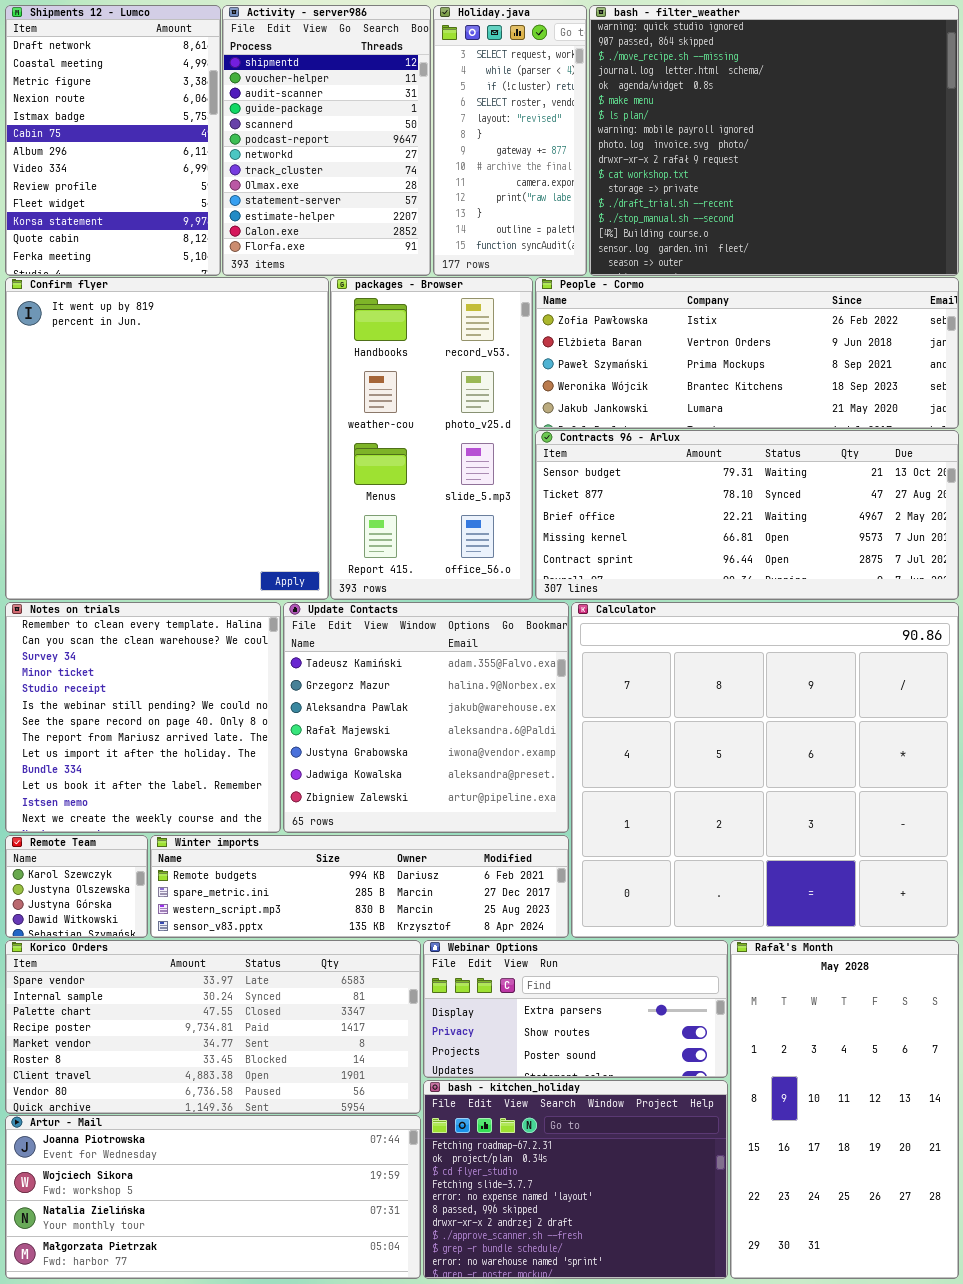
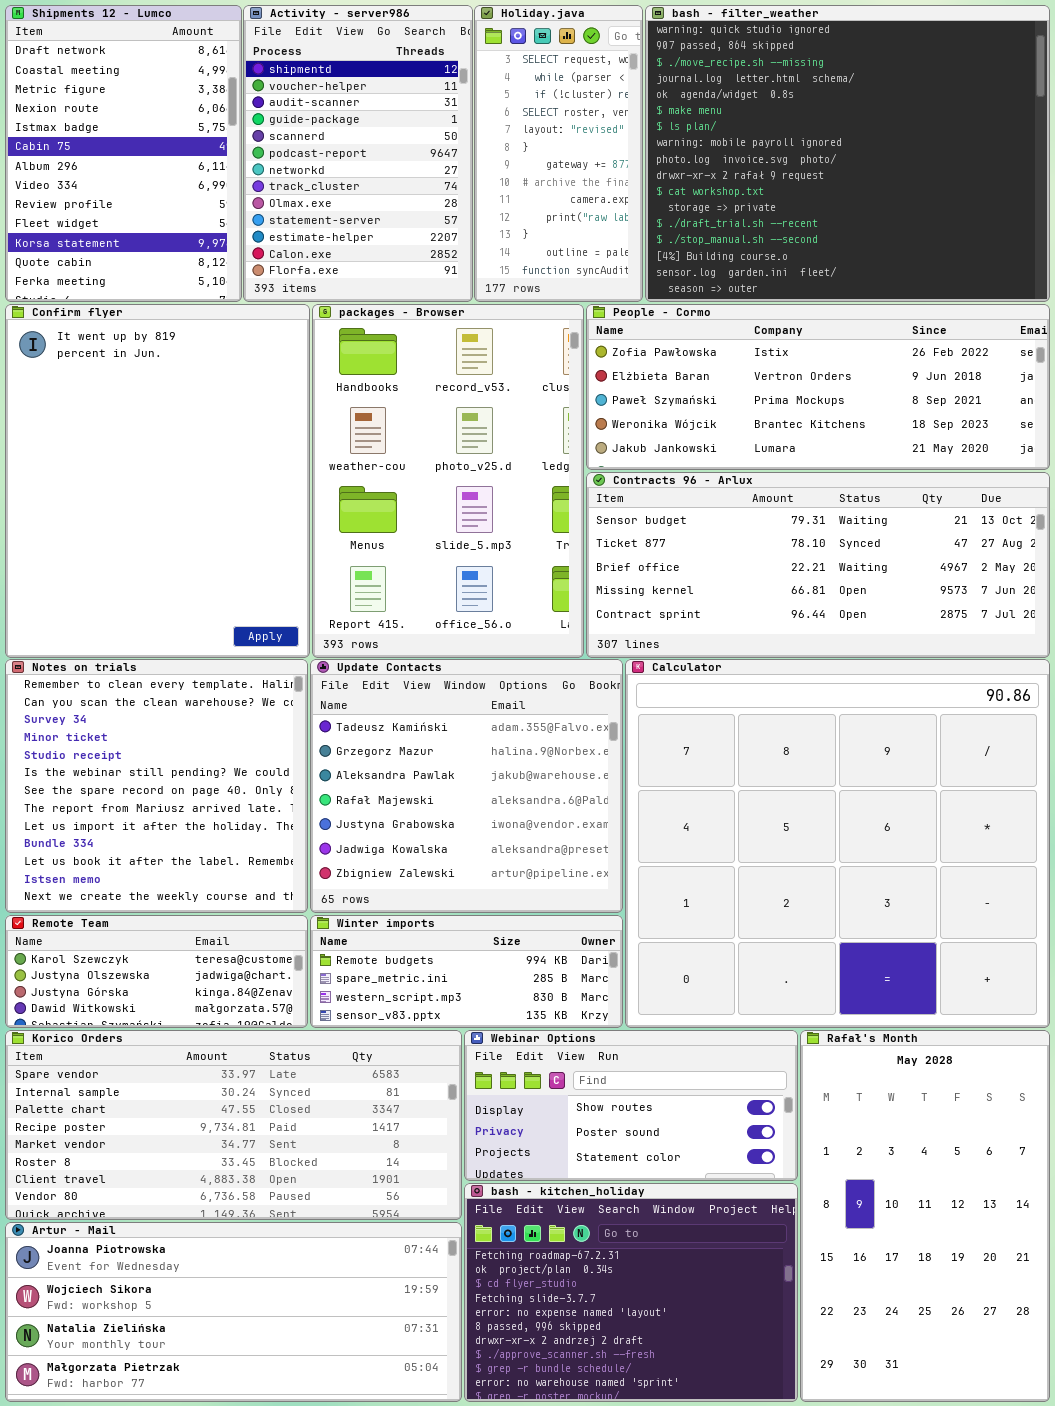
Confirm flyer: [5,277,329,600] -> [5,304,310,658], resized
packages - Browser: [330,277,533,600] -> [312,304,584,658], resized
Remote Team: [5,835,148,938] -> [5,915,308,1028], resized
Winter imports: [150,835,569,938] -> [310,915,623,1028], resized
Webinar Options: [423,940,728,1078] -> [464,1030,798,1181], scrolled down 1 row

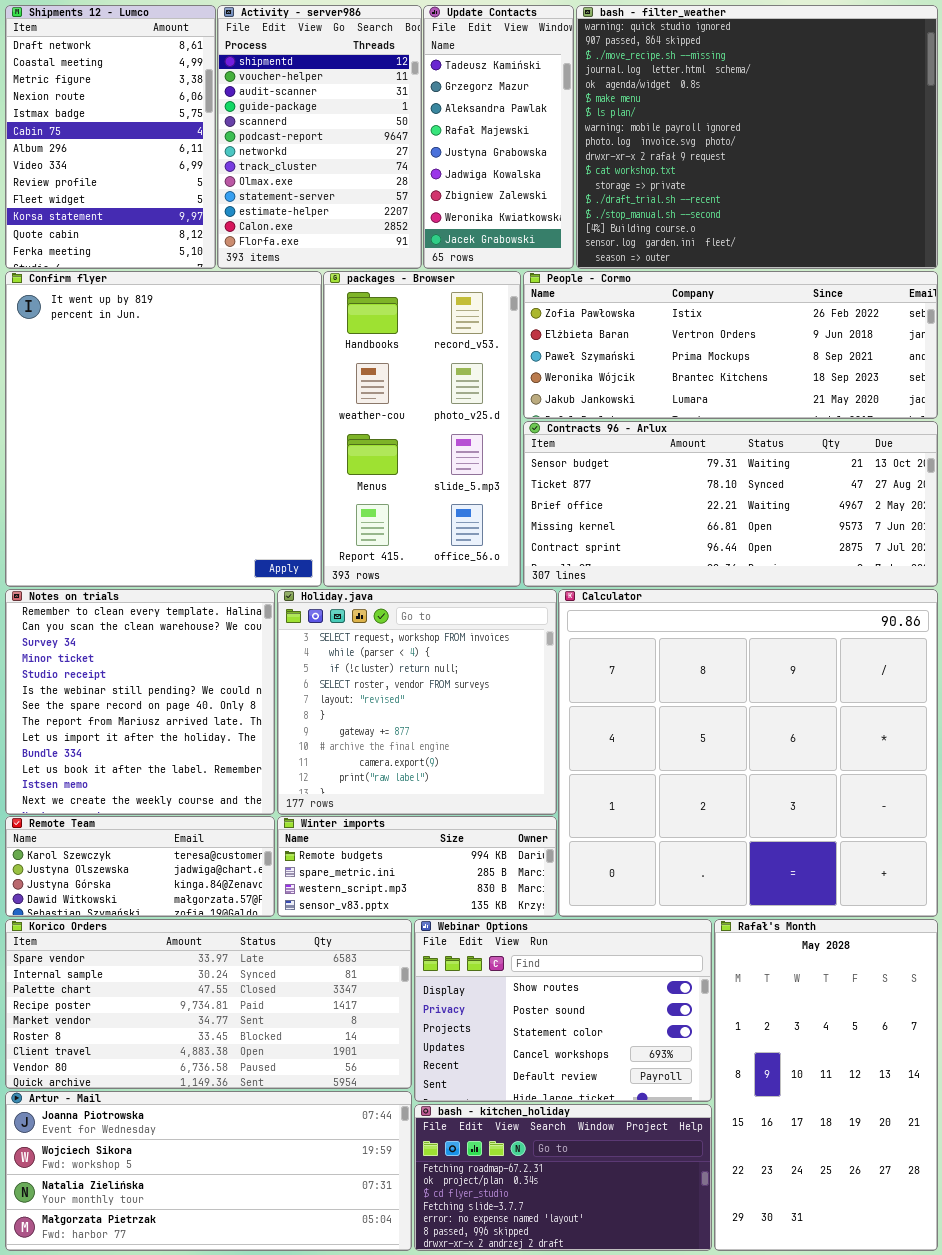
Holiday.java: [474,5,643,302] -> [277,589,557,815], moved, resized
Confirm flyer: [5,304,310,658] -> [5,271,322,587], resized
packages - Browser: [312,304,584,658] -> [323,271,521,587], resized
Update Contacts: [310,659,623,913] -> [423,5,574,269], moved, resized
Webinar Options: [464,1030,798,1181] -> [414,919,712,1102], resized
bash - kitchen_holiday: [464,1183,798,1402] -> [414,1104,712,1251], resized

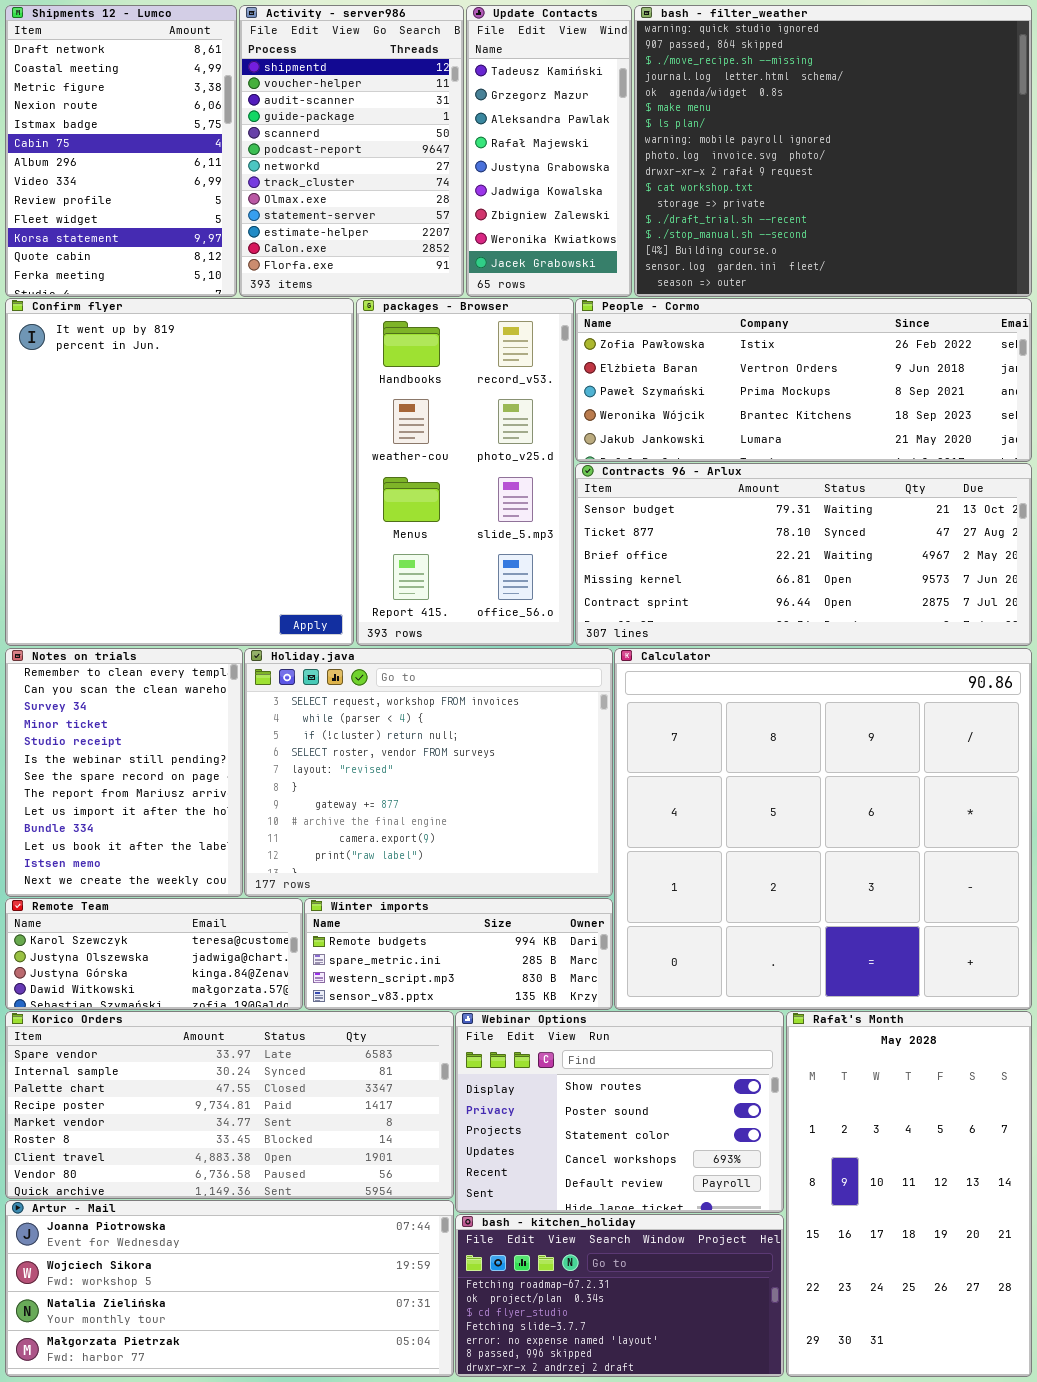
Notes on trials: [5,589,275,815] -> [5,648,243,897], resized
Holiday.java: [277,589,557,815] -> [244,648,613,897], resized

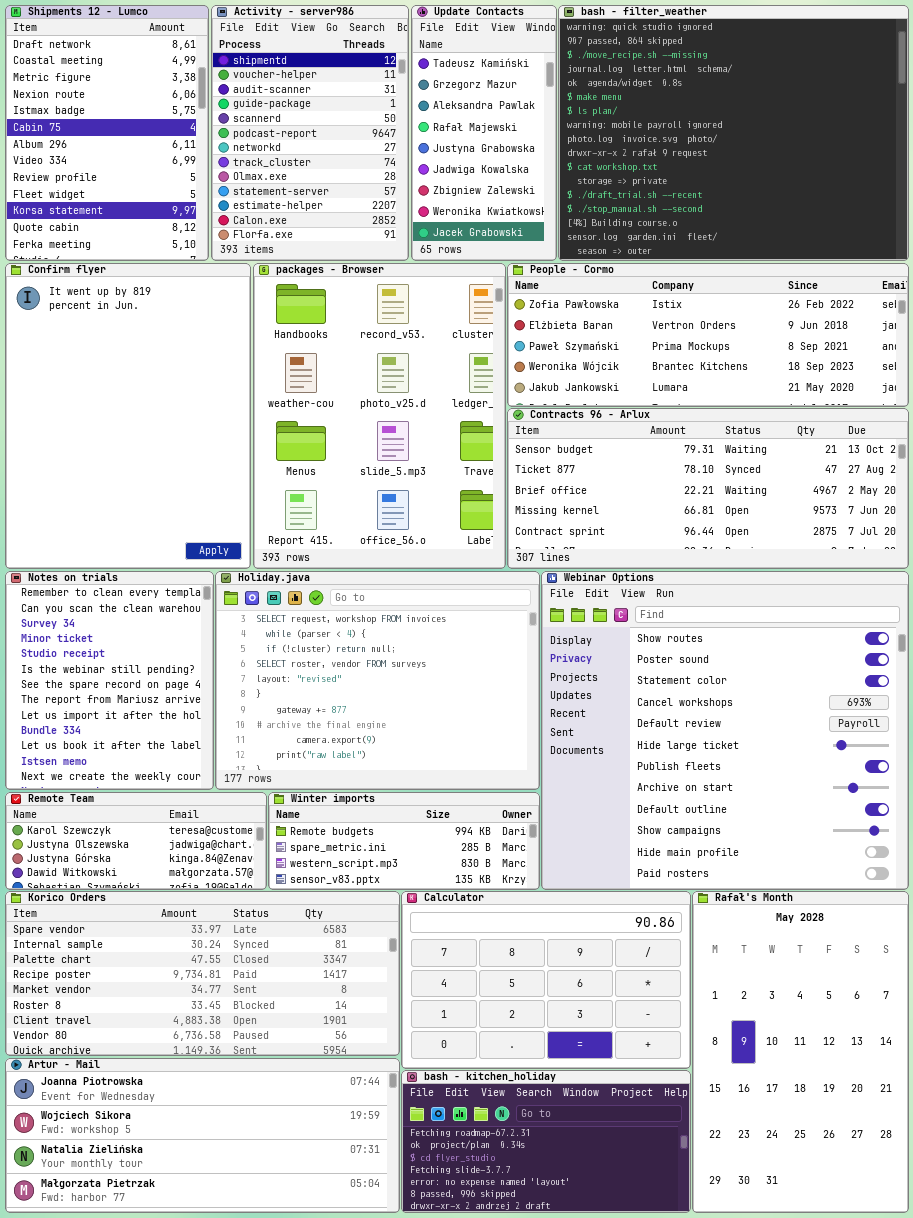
Confirm flyer: [5,298,354,646] -> [5,263,251,569], resized
packages - Browser: [356,298,574,646] -> [253,263,506,569], resized
Calculator: [614,648,1032,1010] -> [401,891,691,1069], moved, resized
Webinar Options: [455,1011,784,1213] -> [541,571,909,890], moved, resized

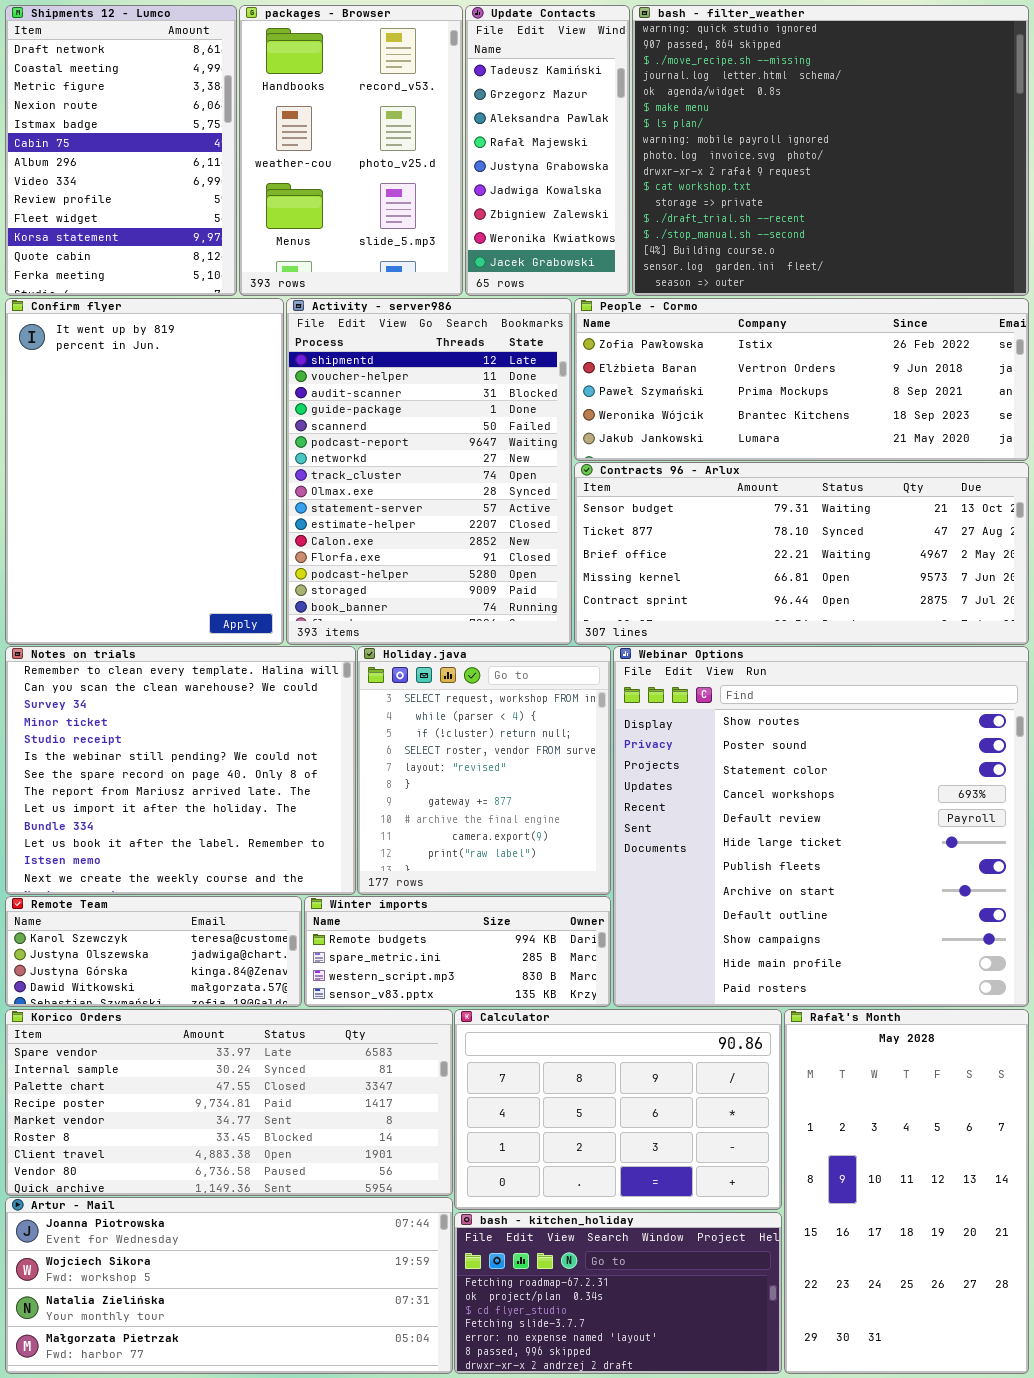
Activity - server986: [211,5,409,261] -> [286,298,572,645], moved, resized
packages - Browser: [253,263,506,569] -> [239,5,463,296], moved, resized
Notes on trials: [5,571,214,790] -> [5,646,356,895], resized
Holiday.java: [215,571,540,790] -> [357,646,611,895], resized

